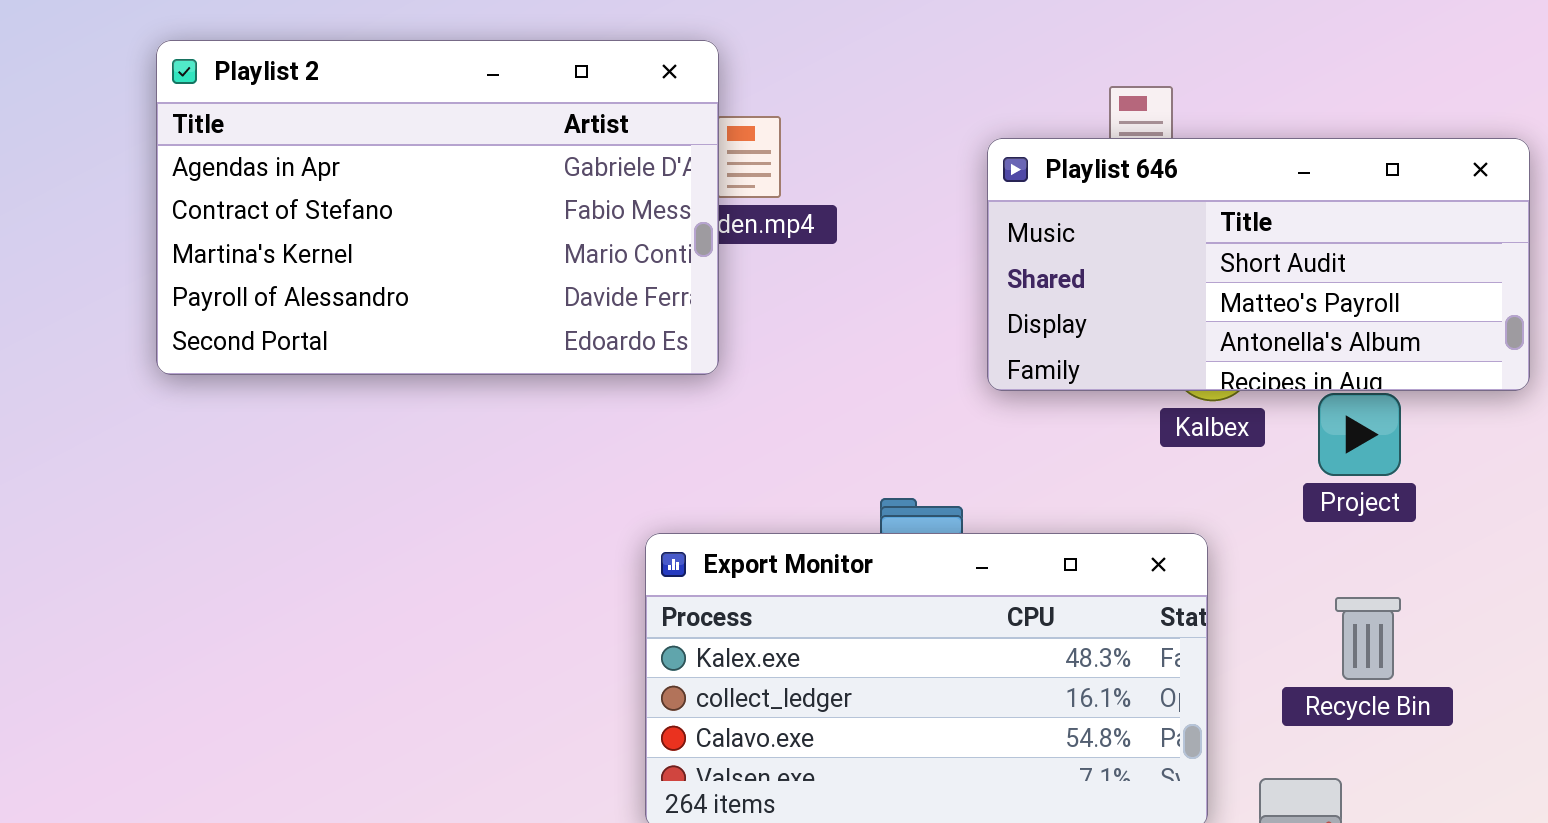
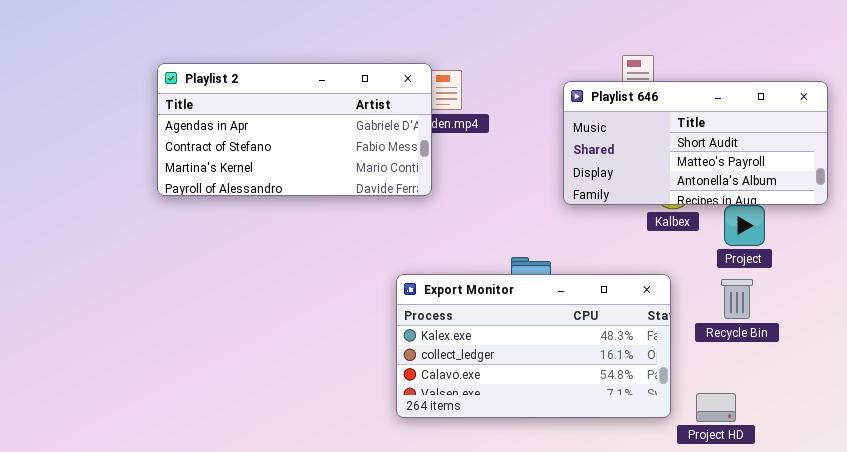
Playlist 2: [156,40,719,375] -> [157,63,432,196], resized
Recycle Bin: [1335,597,1401,680] -> [721,279,753,319], moved

